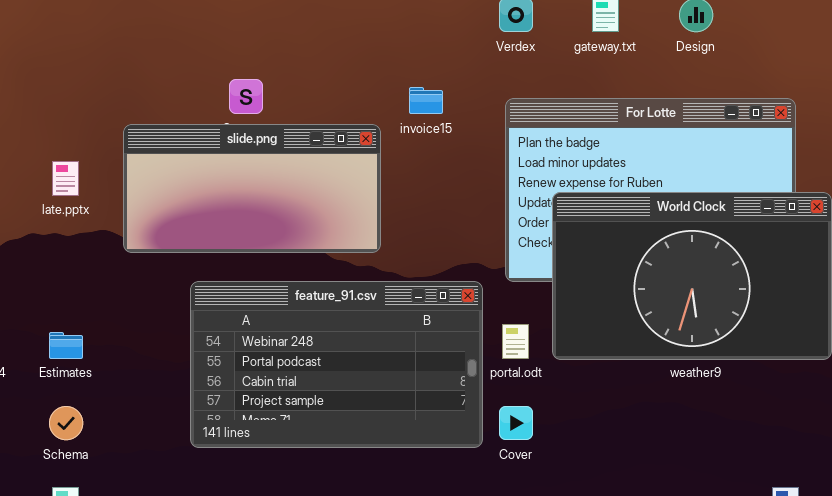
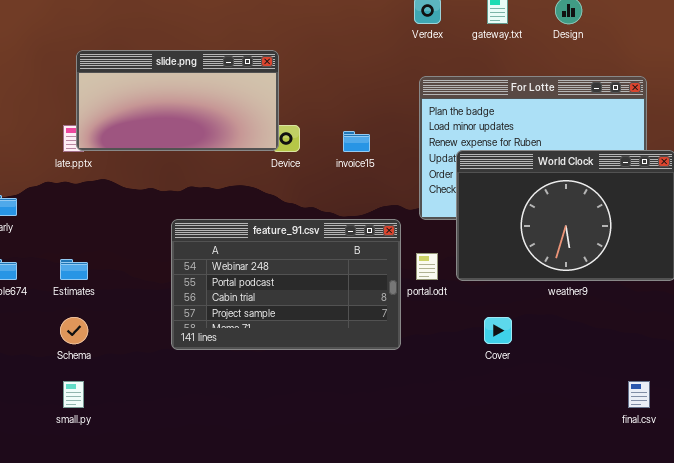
invoice15: [409,87,443,114] -> [343,131,370,152], moved
slide.png: [123,124,381,253] -> [76,50,279,151], moved
Cover: [499,406,533,440] -> [484,317,512,344], moved

